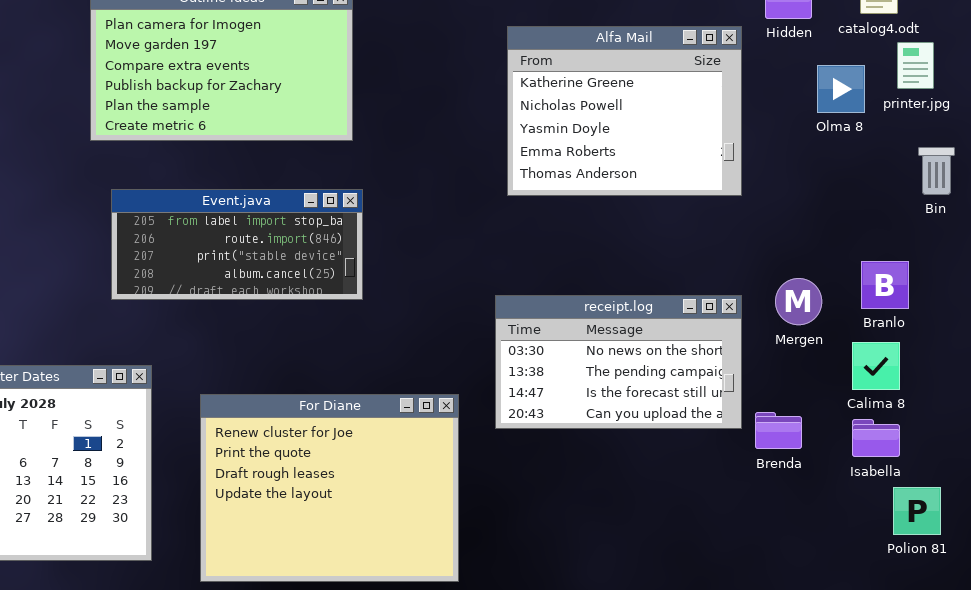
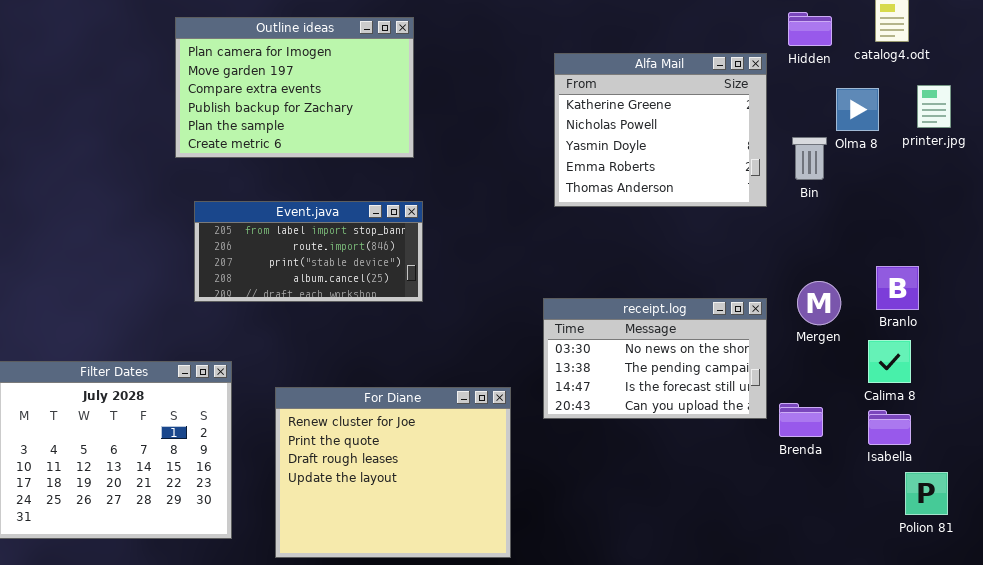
printer.jpg: [897,42,934,89] -> [917,85,951,128], moved
Bin: [918,147,955,195] -> [792,137,827,180], moved

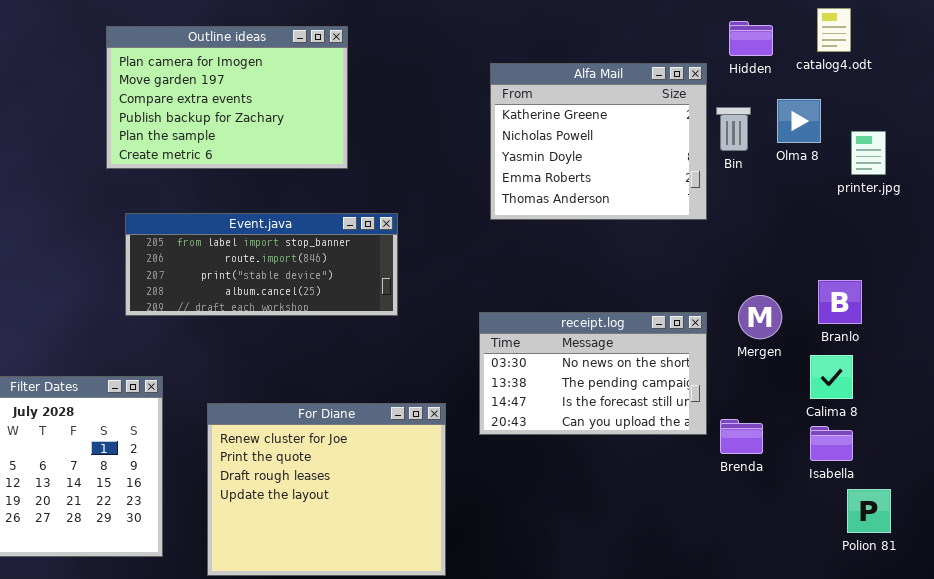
printer.jpg: [917,85,951,128] -> [851,131,886,175], moved
Bin: [792,137,827,180] -> [716,107,751,151], moved
Event.java: [194,201,423,302] -> [125,213,398,316], resized

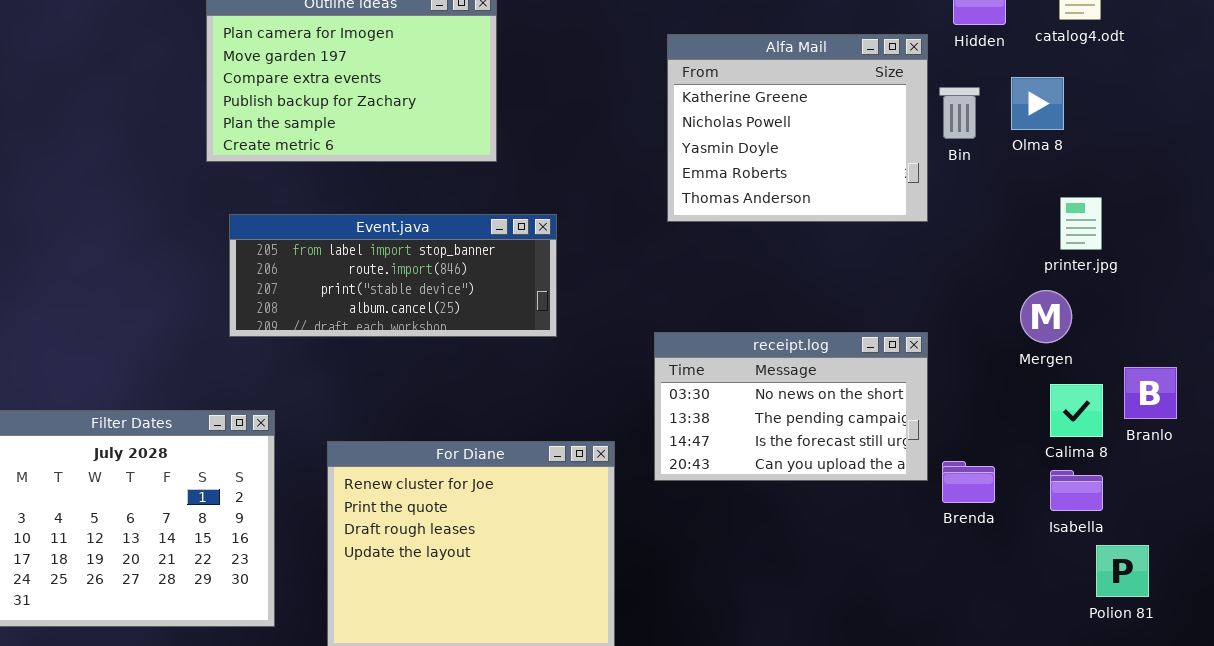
printer.jpg: [851,131,886,175] -> [1060,197,1102,250], moved
Branlo: [818,280,862,324] -> [1124,367,1177,419], moved
Mergen: [738,295,782,339] -> [1020,290,1072,343], moved

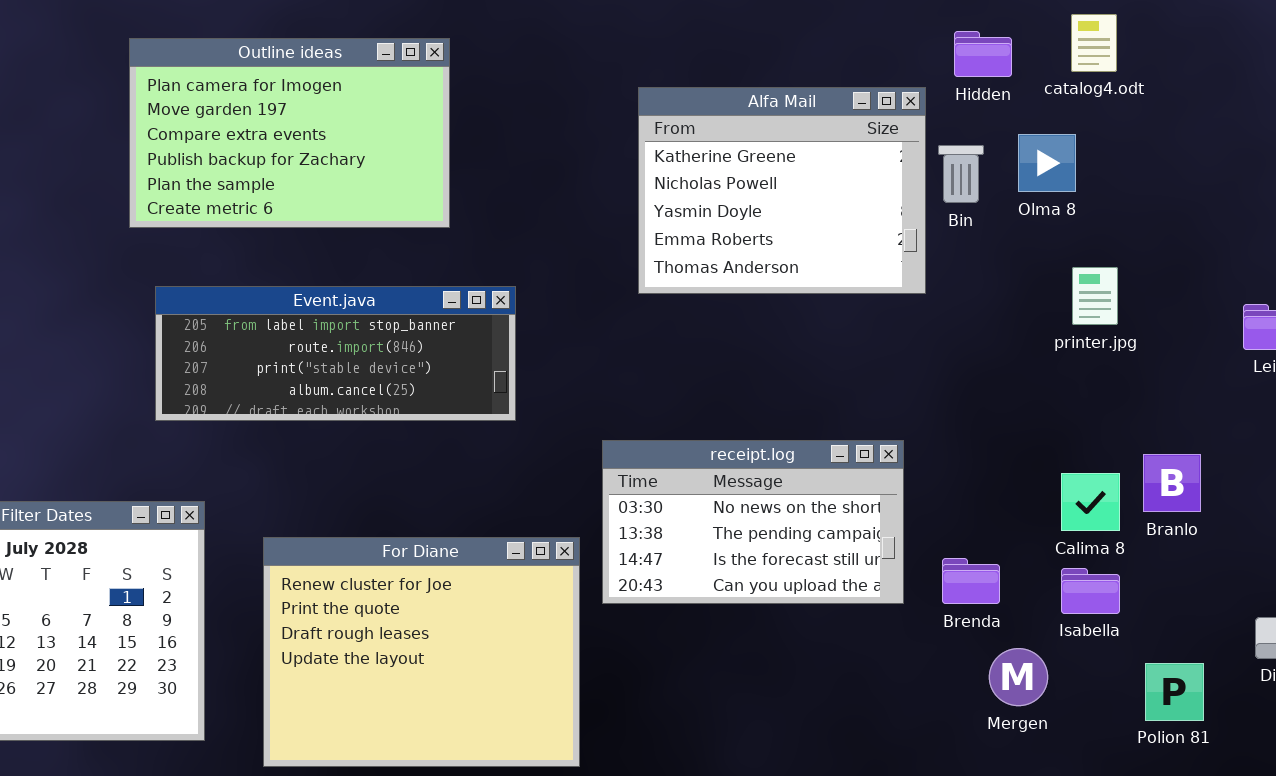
Mergen: [1020,290,1072,343] -> [989,648,1048,706], moved
receipt.log: [654,332,928,481] -> [602,440,904,604], moved
Polion 81: [1096,545,1149,597] -> [1145,663,1204,721], moved

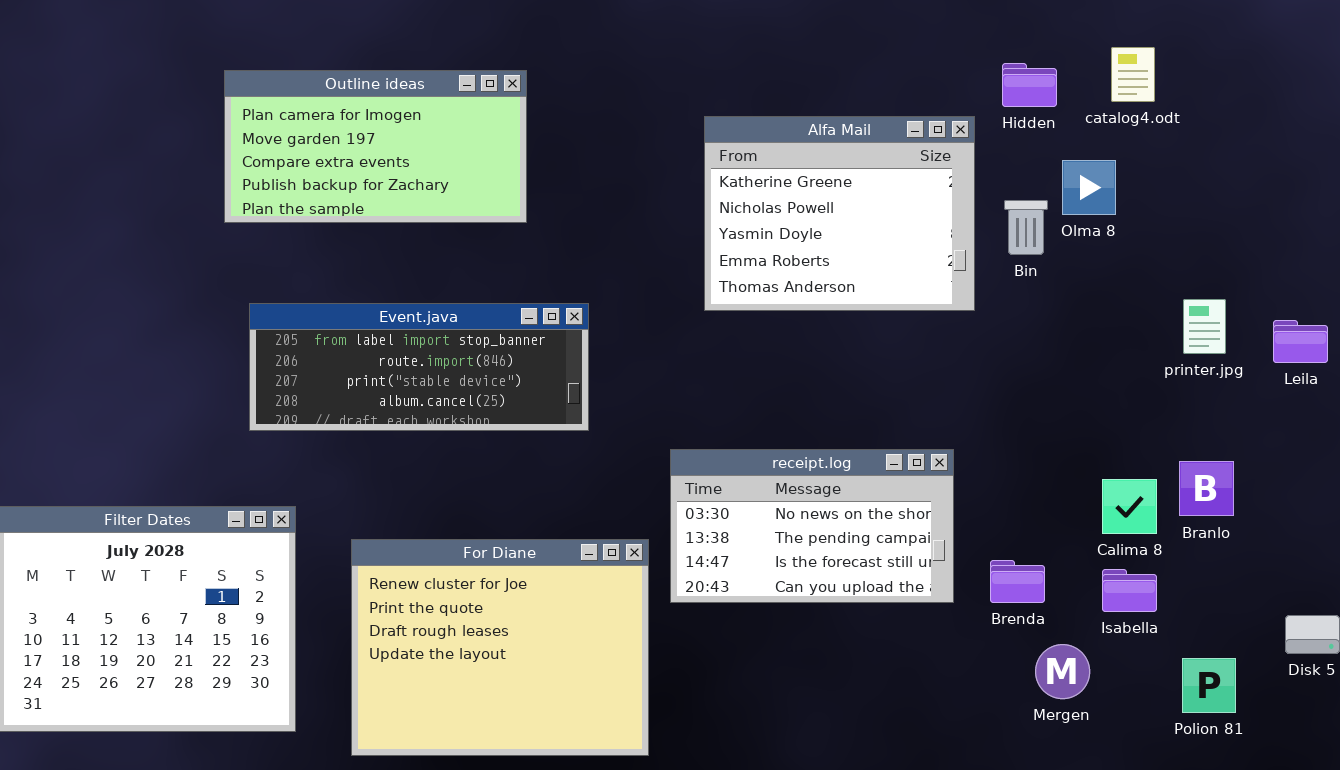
Outline ideas: [129,38,450,228] -> [224,70,527,223], resized
Bin: [938,145,984,203] -> [1004,200,1048,255], moved
printer.jpg: [1072,267,1118,325] -> [1183,299,1226,354], moved

